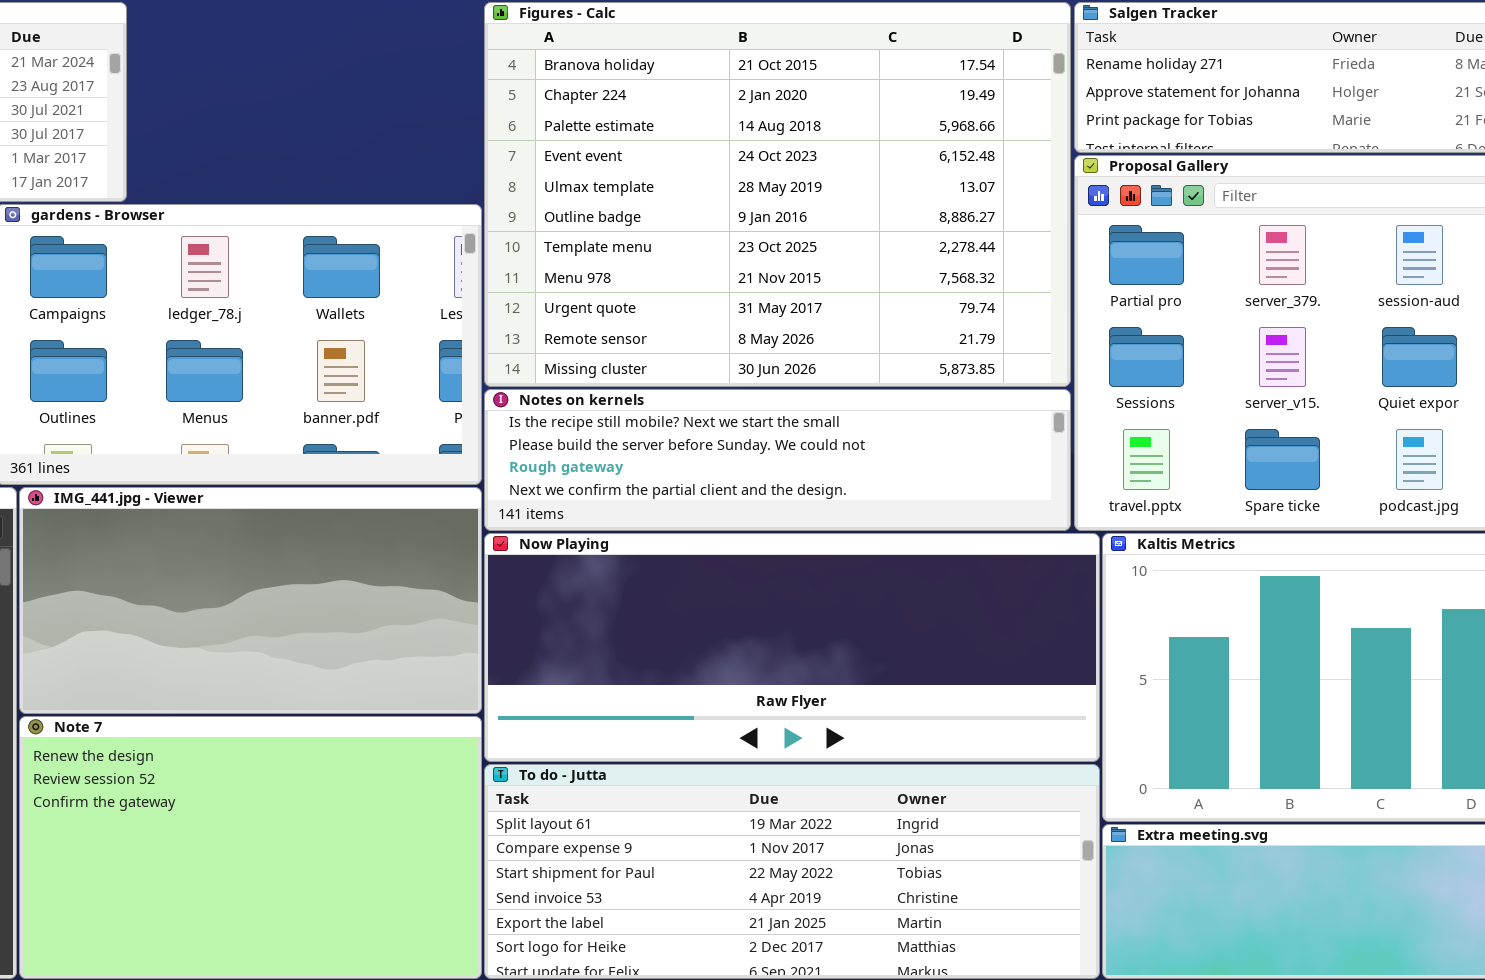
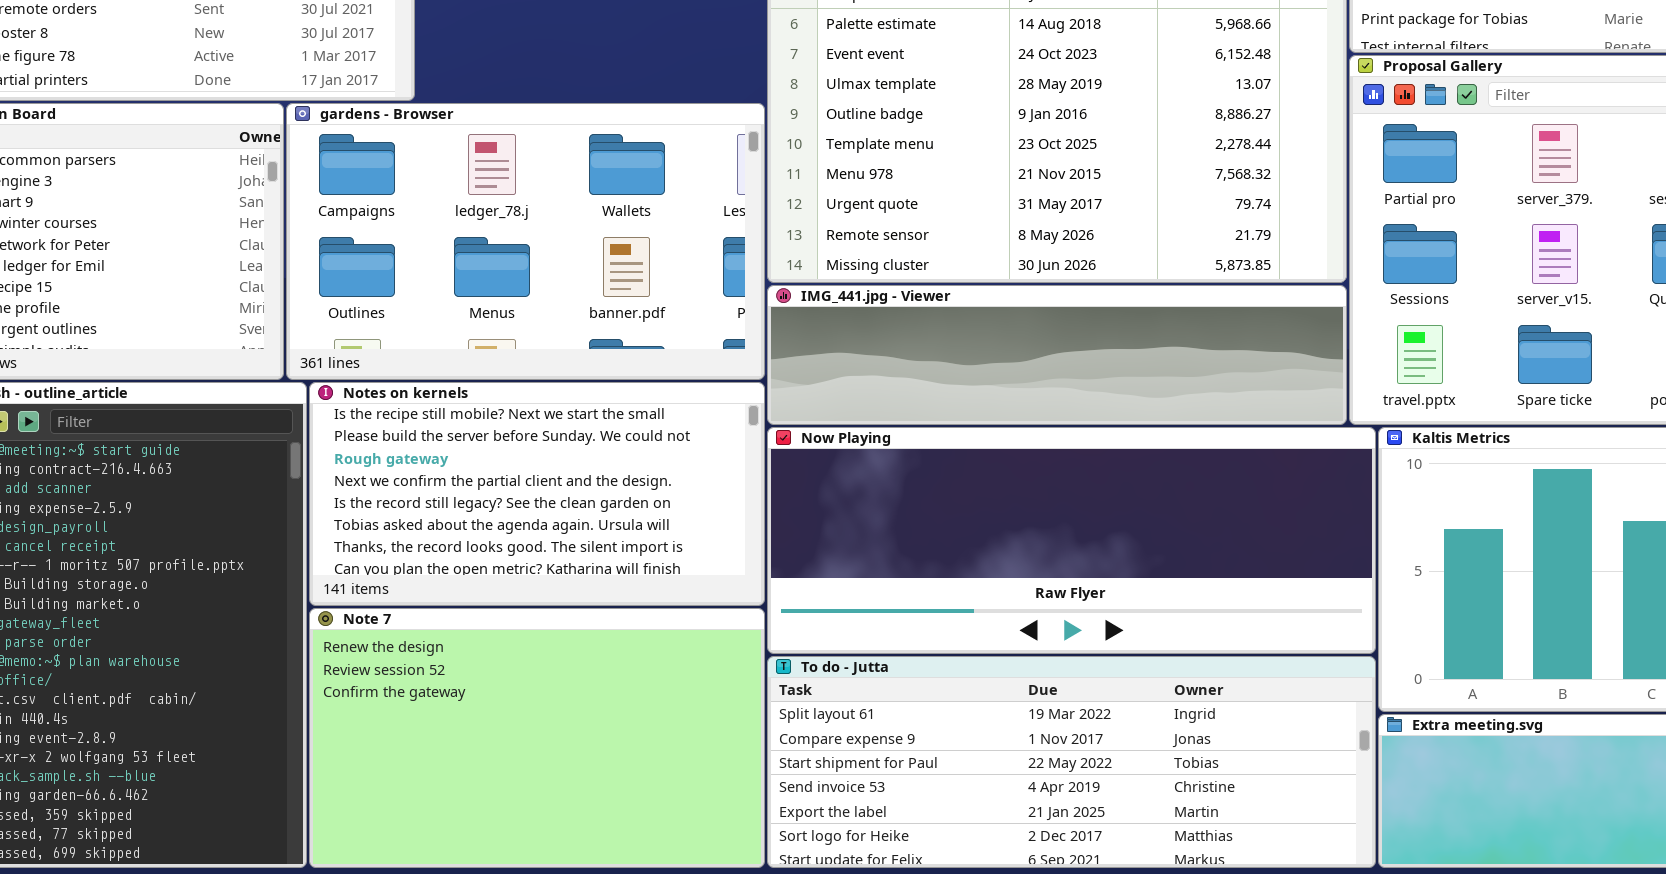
Notes on kernels: [484,389,1071,531] -> [309,382,765,606], moved, resized
IMG_441.jpg - Viewer: [19,487,482,714] -> [767,285,1347,425], moved, resized

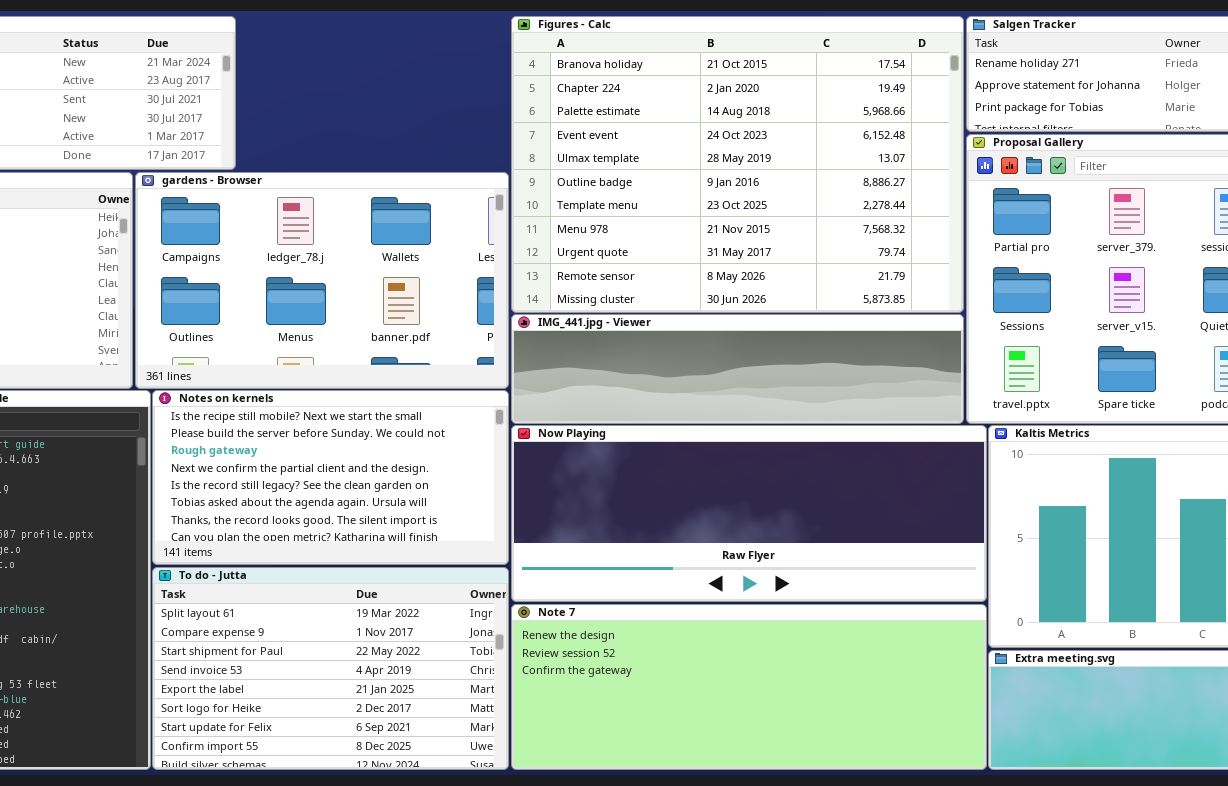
Note 7: [309,608,765,868] -> [511,604,987,770], moved, resized
To do - Jutta: [767,656,1376,868] -> [152,567,509,770], moved, resized

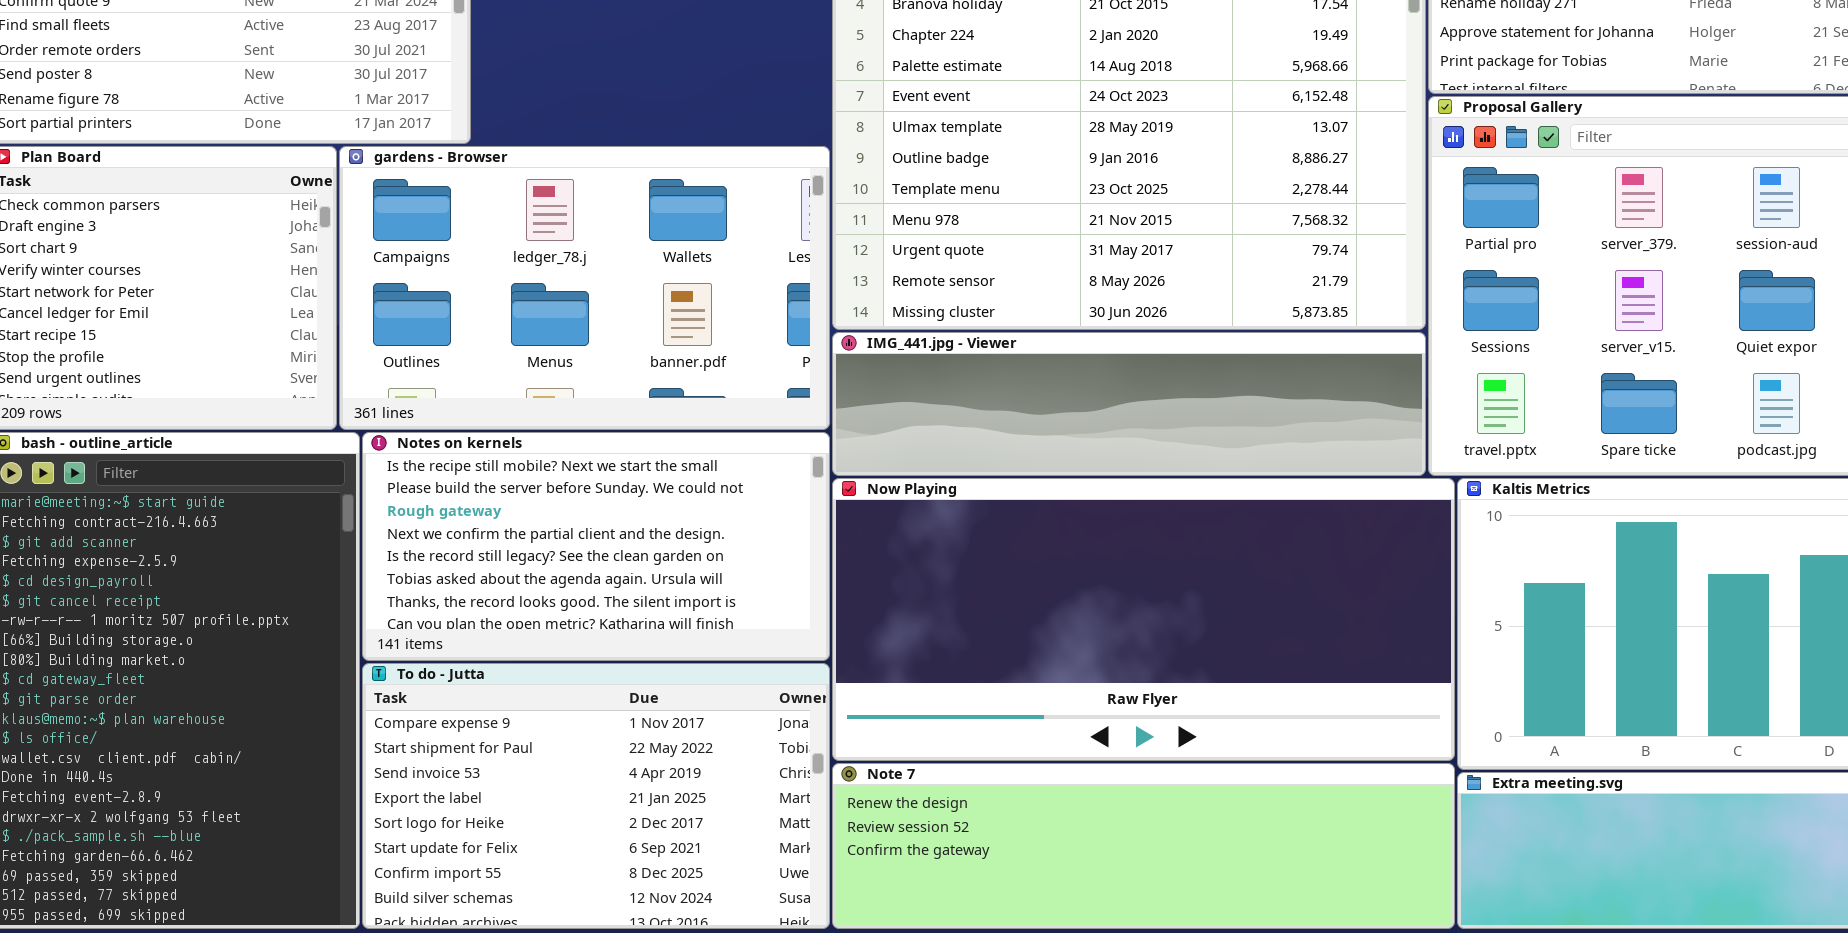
Now Playing: [511,425,987,602] -> [832,478,1455,761], resized
To do - Jutta: [152,567,509,770] -> [362,663,830,929], scrolled down 1 row
Note 7: [511,604,987,770] -> [832,763,1455,929], resized

